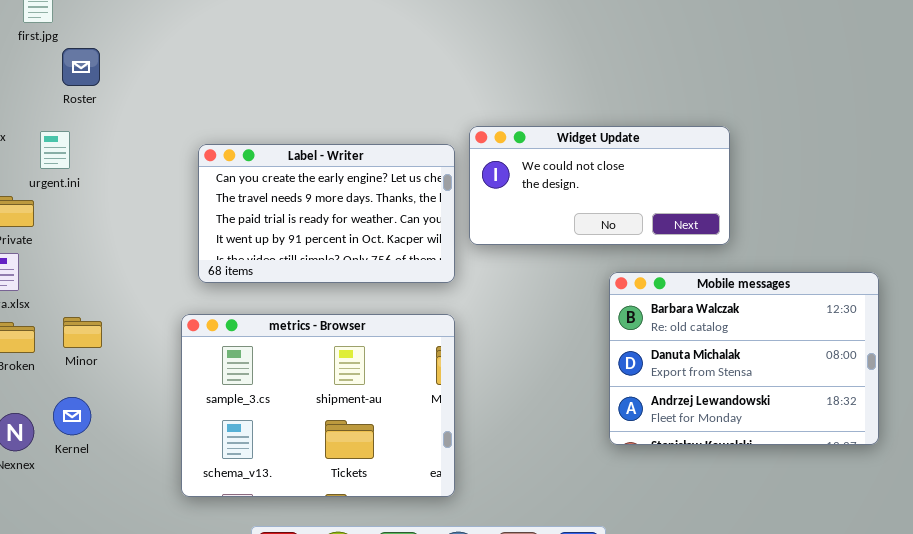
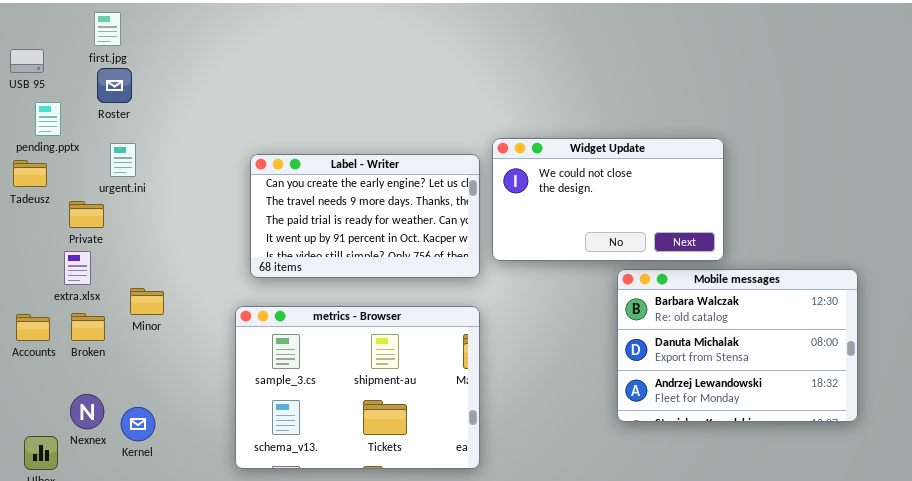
Roster: [62,48,100,86] -> [97,68,132,103], moved
Widget Update: [469,126,730,245] -> [492,138,724,261], resized
Minor: [63,317,102,348] -> [130,288,164,315], moved
Kernel: [53,397,91,435] -> [121,407,155,441], moved

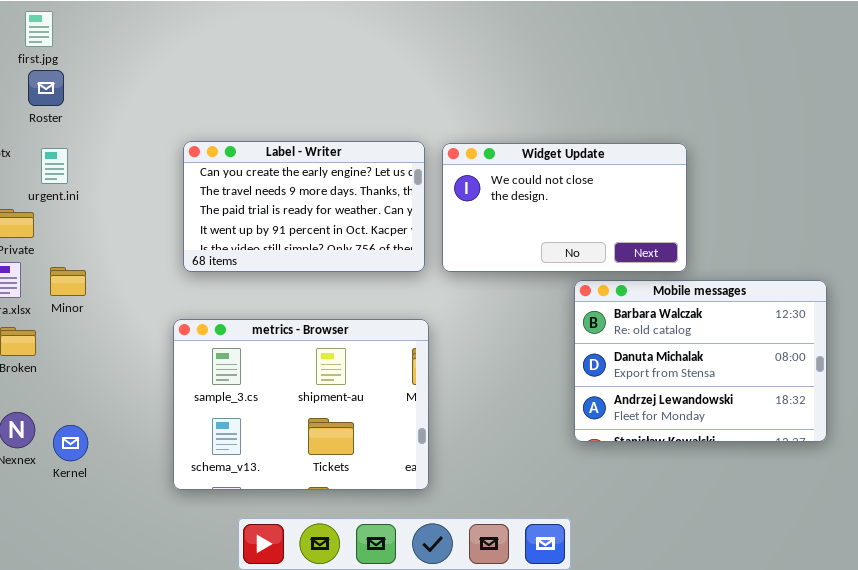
Label - Writer: [250,154,480,278] -> [183,141,425,272], moved
Minor: [130,288,164,315] -> [50,267,86,296], moved

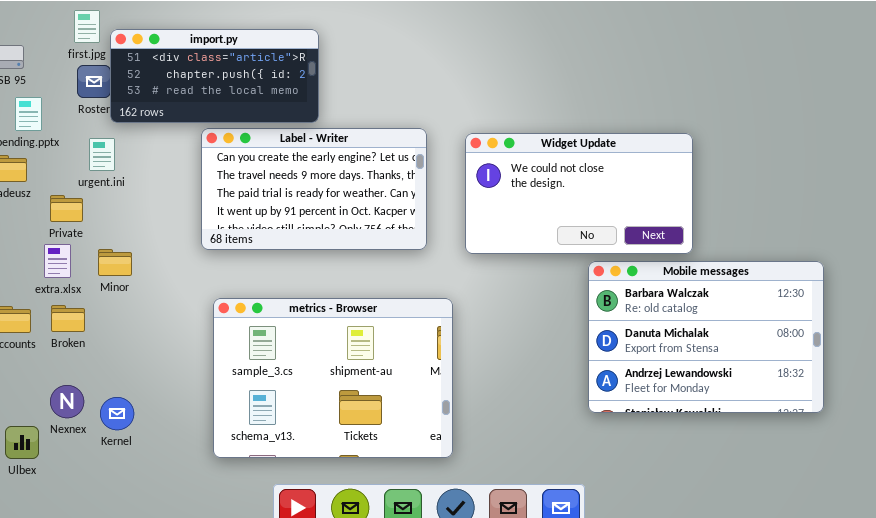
import.py: none -> [110,29,319,123], opened
Label - Writer: [183,141,425,272] -> [201,128,427,250], moved

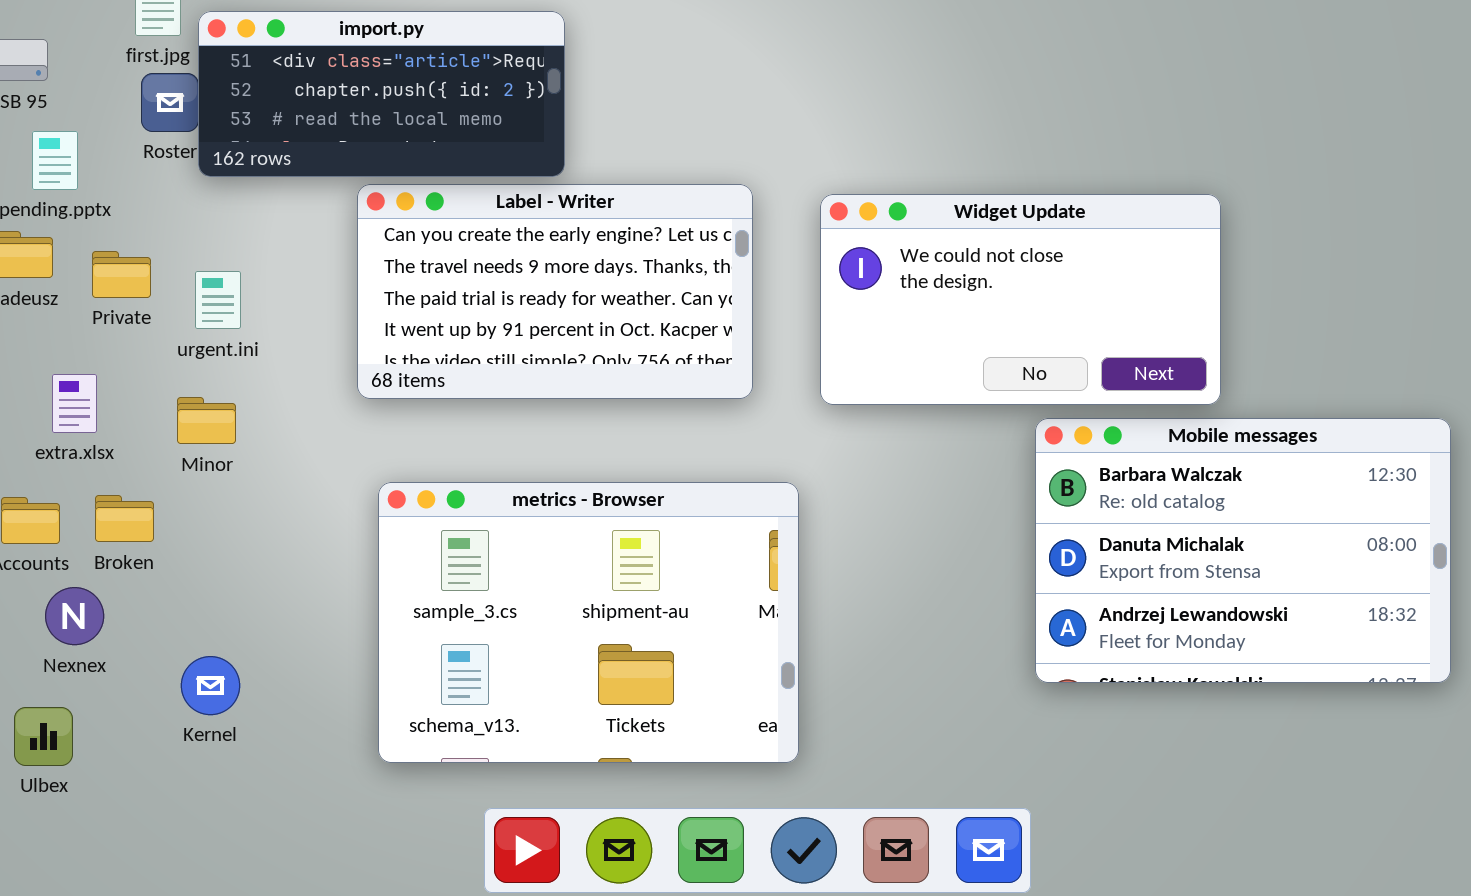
urgent.ini: [89,138,115,171] -> [195,271,241,329], moved
Private: [50,195,83,222] -> [92,251,151,298], moved
extra.xlsx: [44,244,71,278] -> [52,374,97,433], moved
Nexnex: [50,385,84,418] -> [45,587,104,645], moved

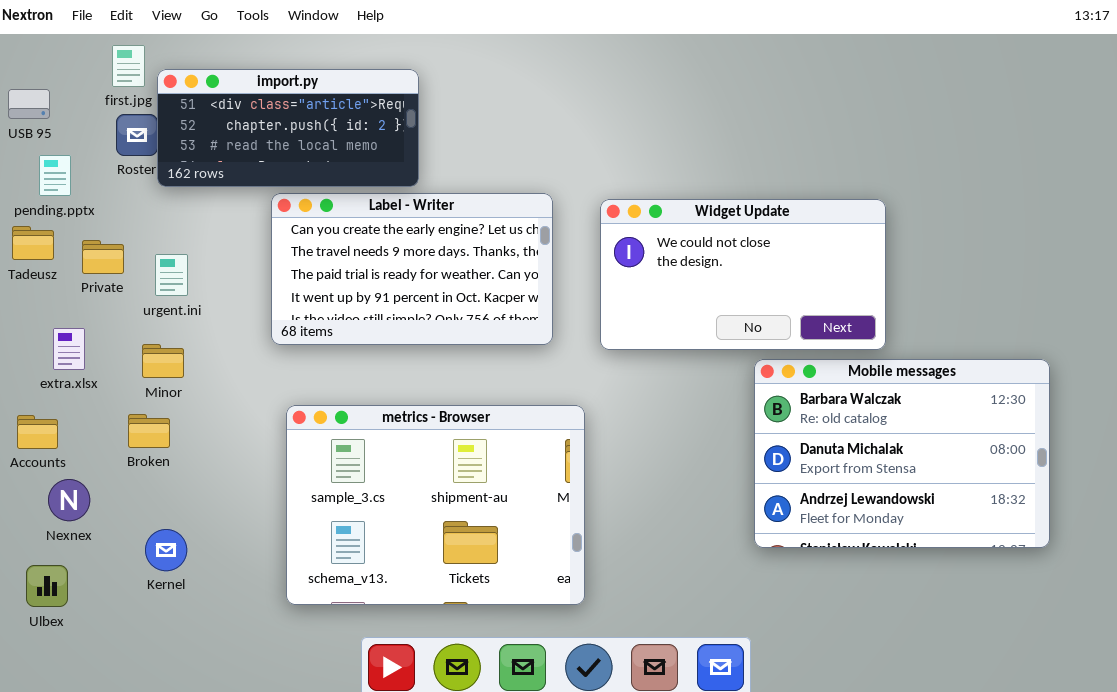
Broken: [95,495,154,542] -> [128,414,170,448], moved

